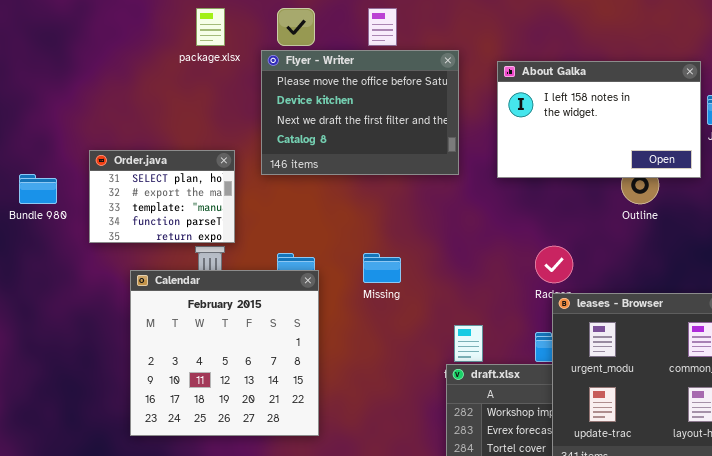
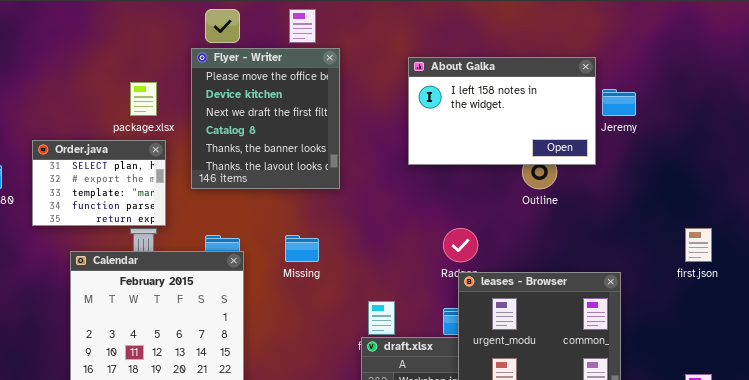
package.xlsx: [196,8,225,46] -> [130,82,157,116], moved
Flyer - Writer: [261,50,459,175] -> [191,48,340,189], resized

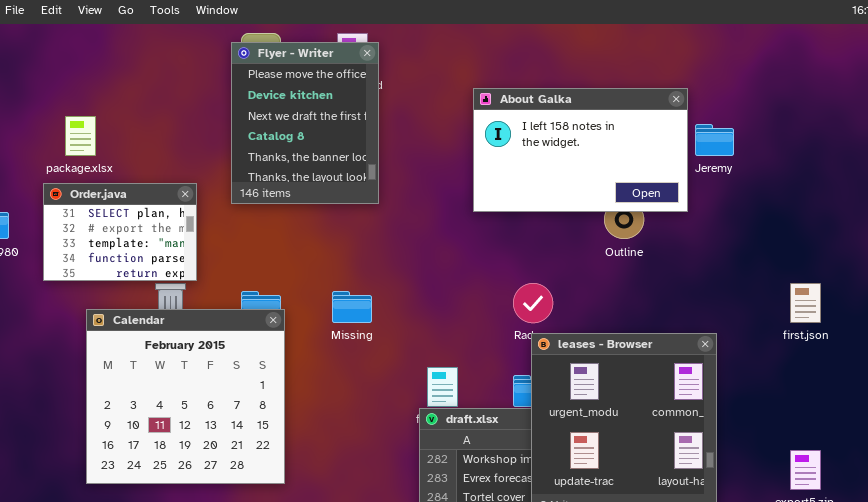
Flyer - Writer: [191,48,340,189] -> [231,42,379,204], moved, resized
package.xlsx: [130,82,157,116] -> [65,116,96,156], moved

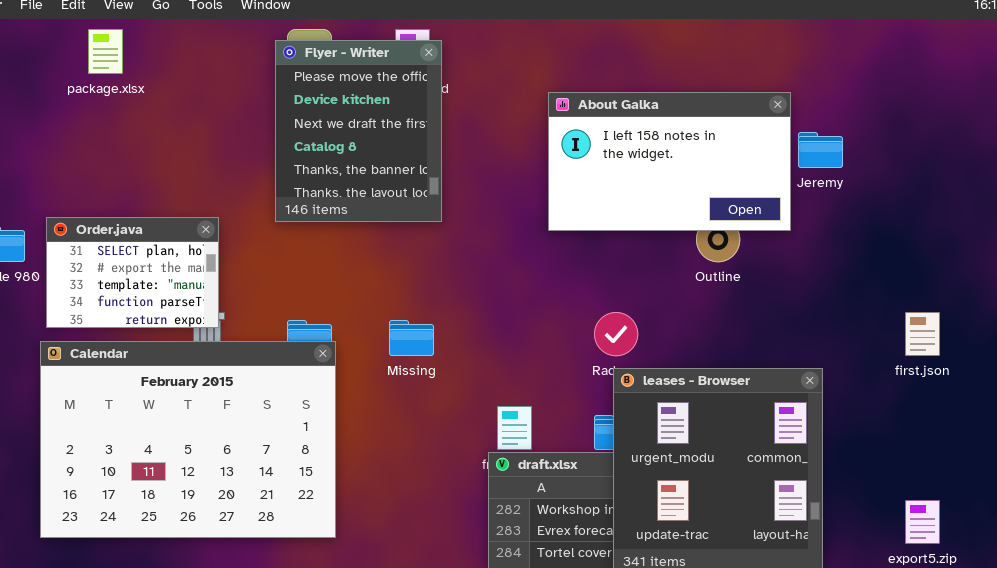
package.xlsx: [65,116,96,156] -> [88,29,123,74], moved
Order.java: [43,183,197,281] -> [46,217,219,328], moved
Calendar: [86,309,285,484] -> [40,341,336,538], resized

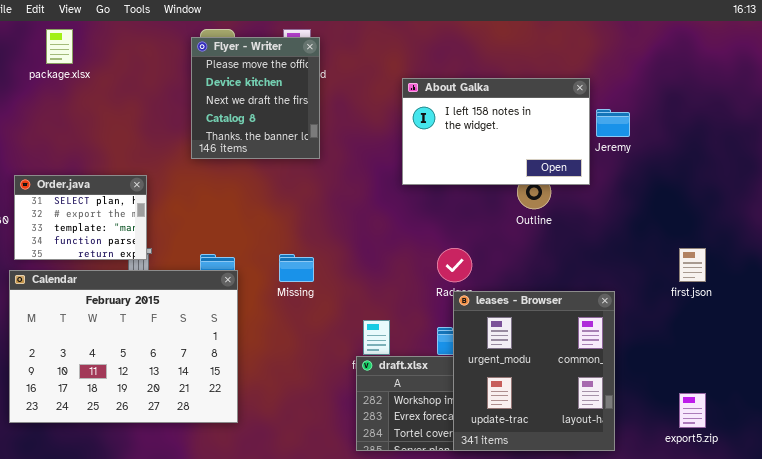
Flyer - Writer: [275,40,442,222] -> [191,37,320,159], resized

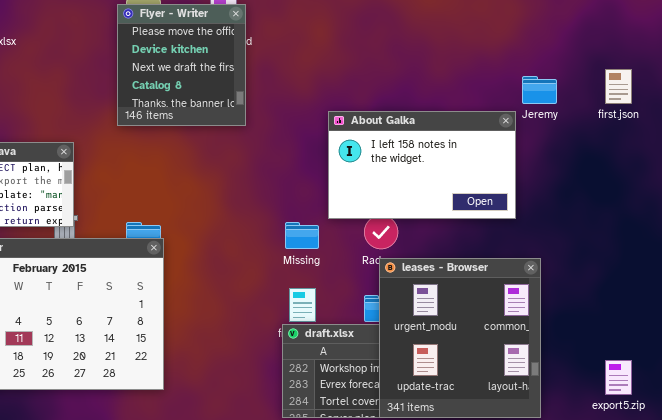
About Galka: [402,78,590,185] -> [328,111,516,219], moved
first.json: [679,248,706,282] -> [605,69,632,104], moved
Missing: [279,254,314,282] -> [285,222,319,249], moved

